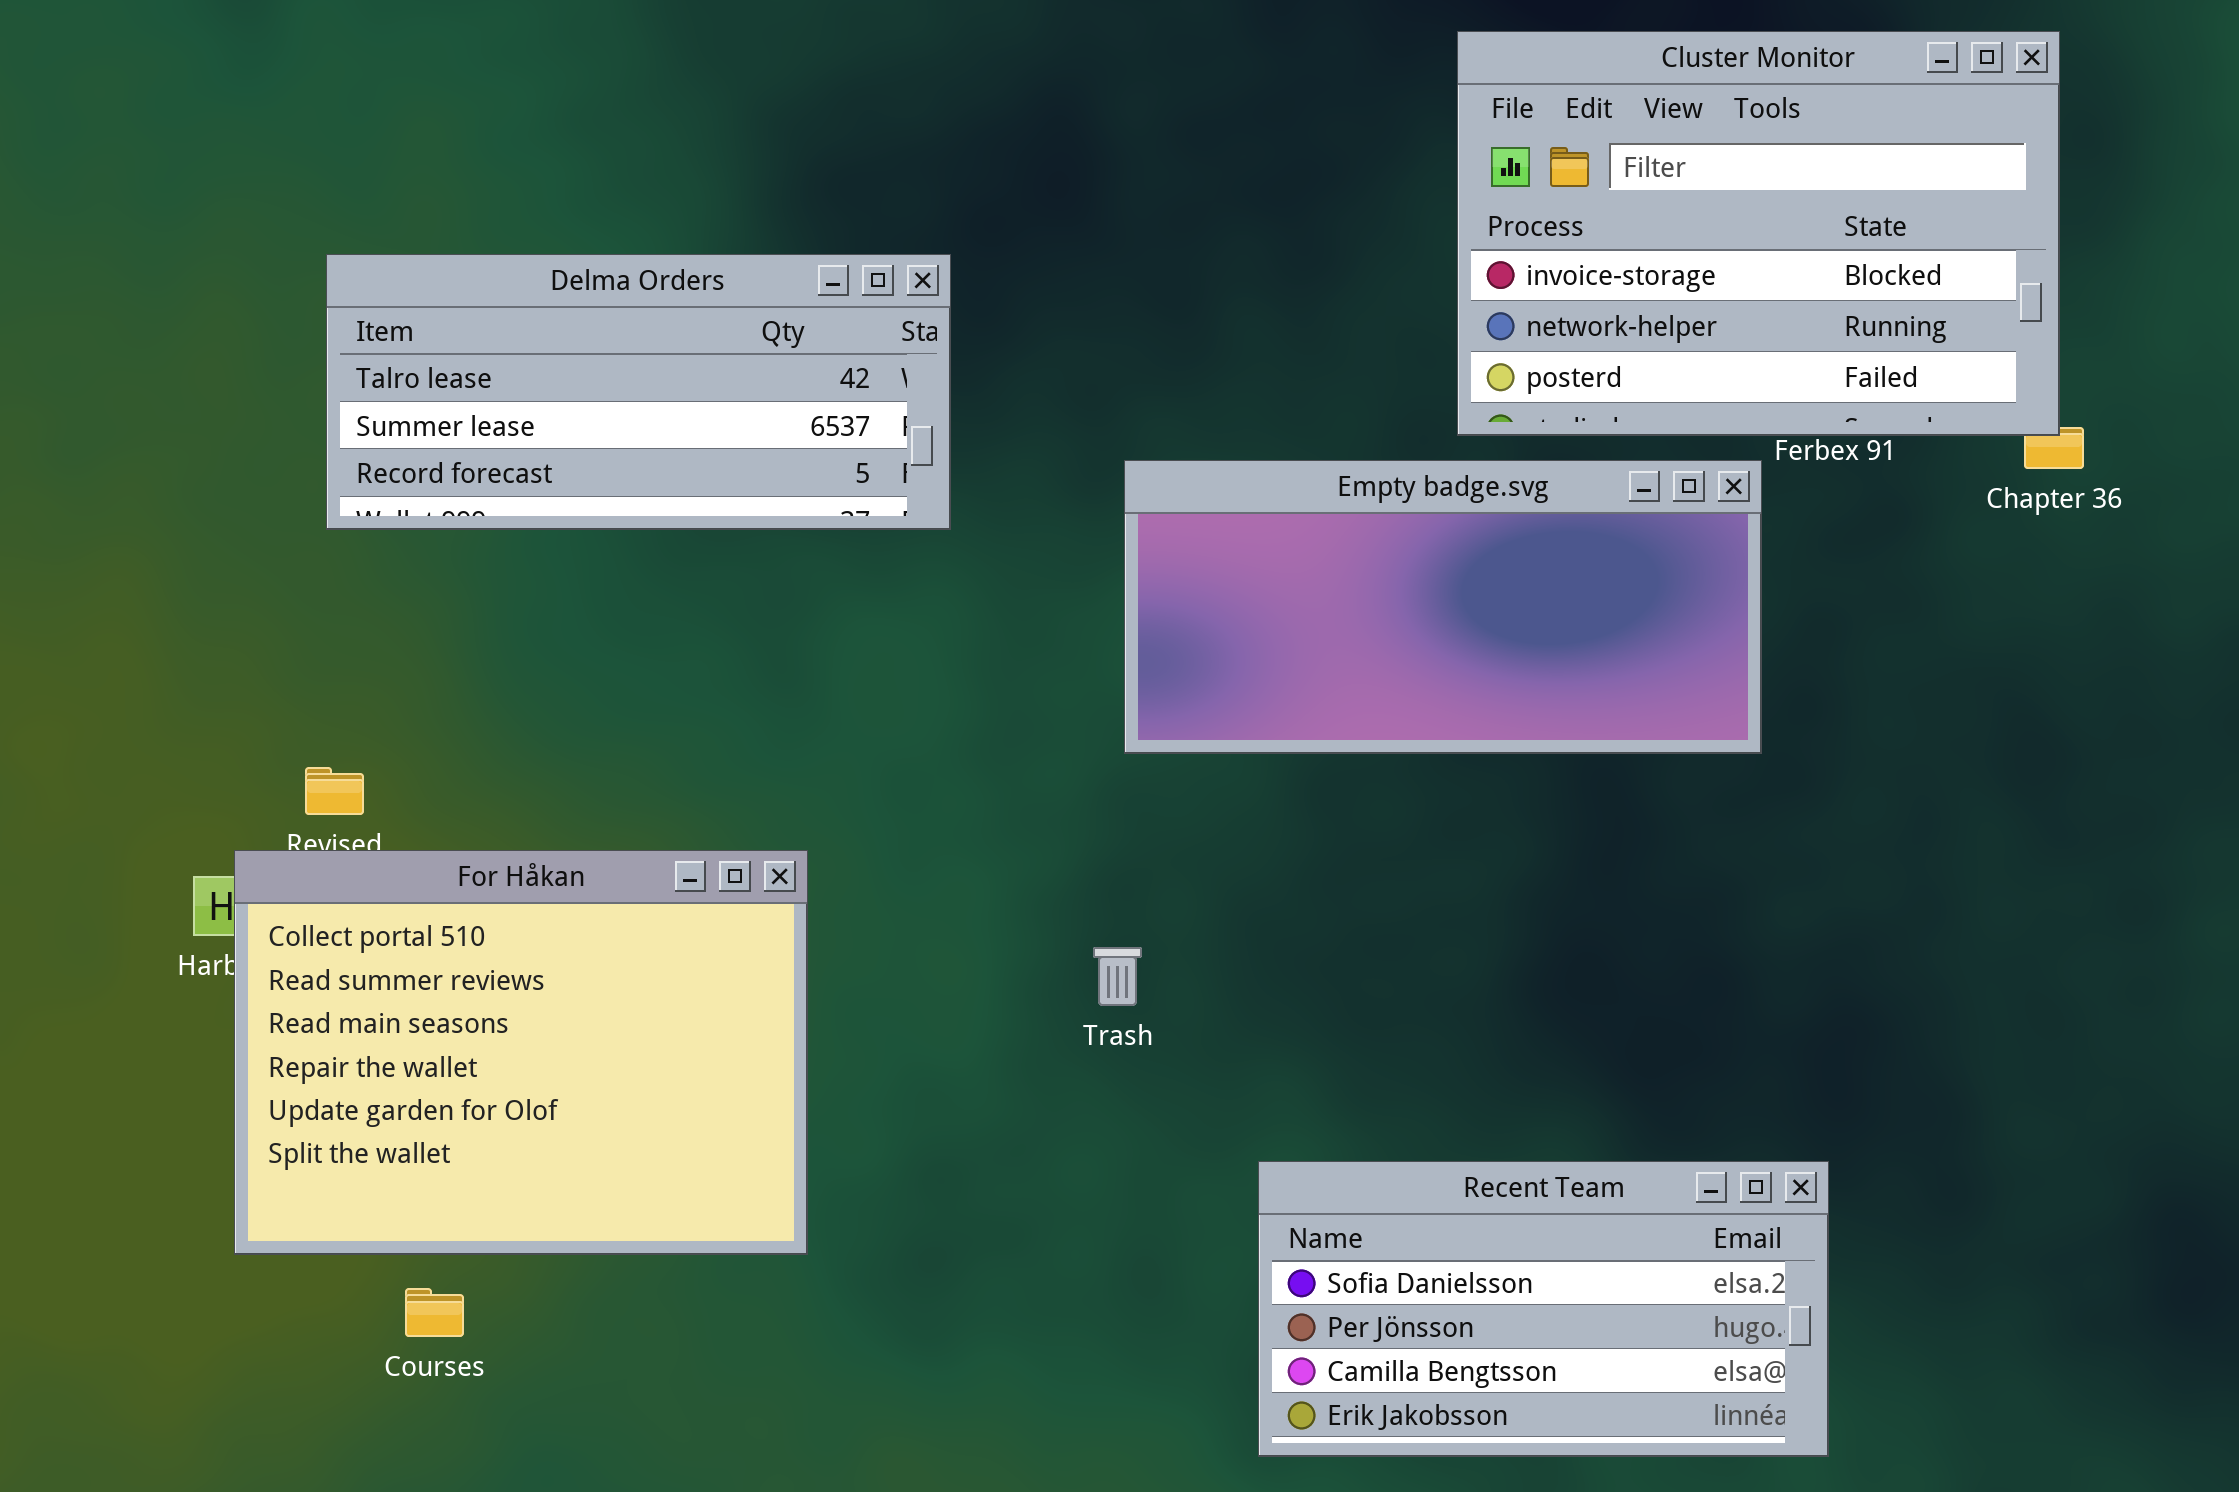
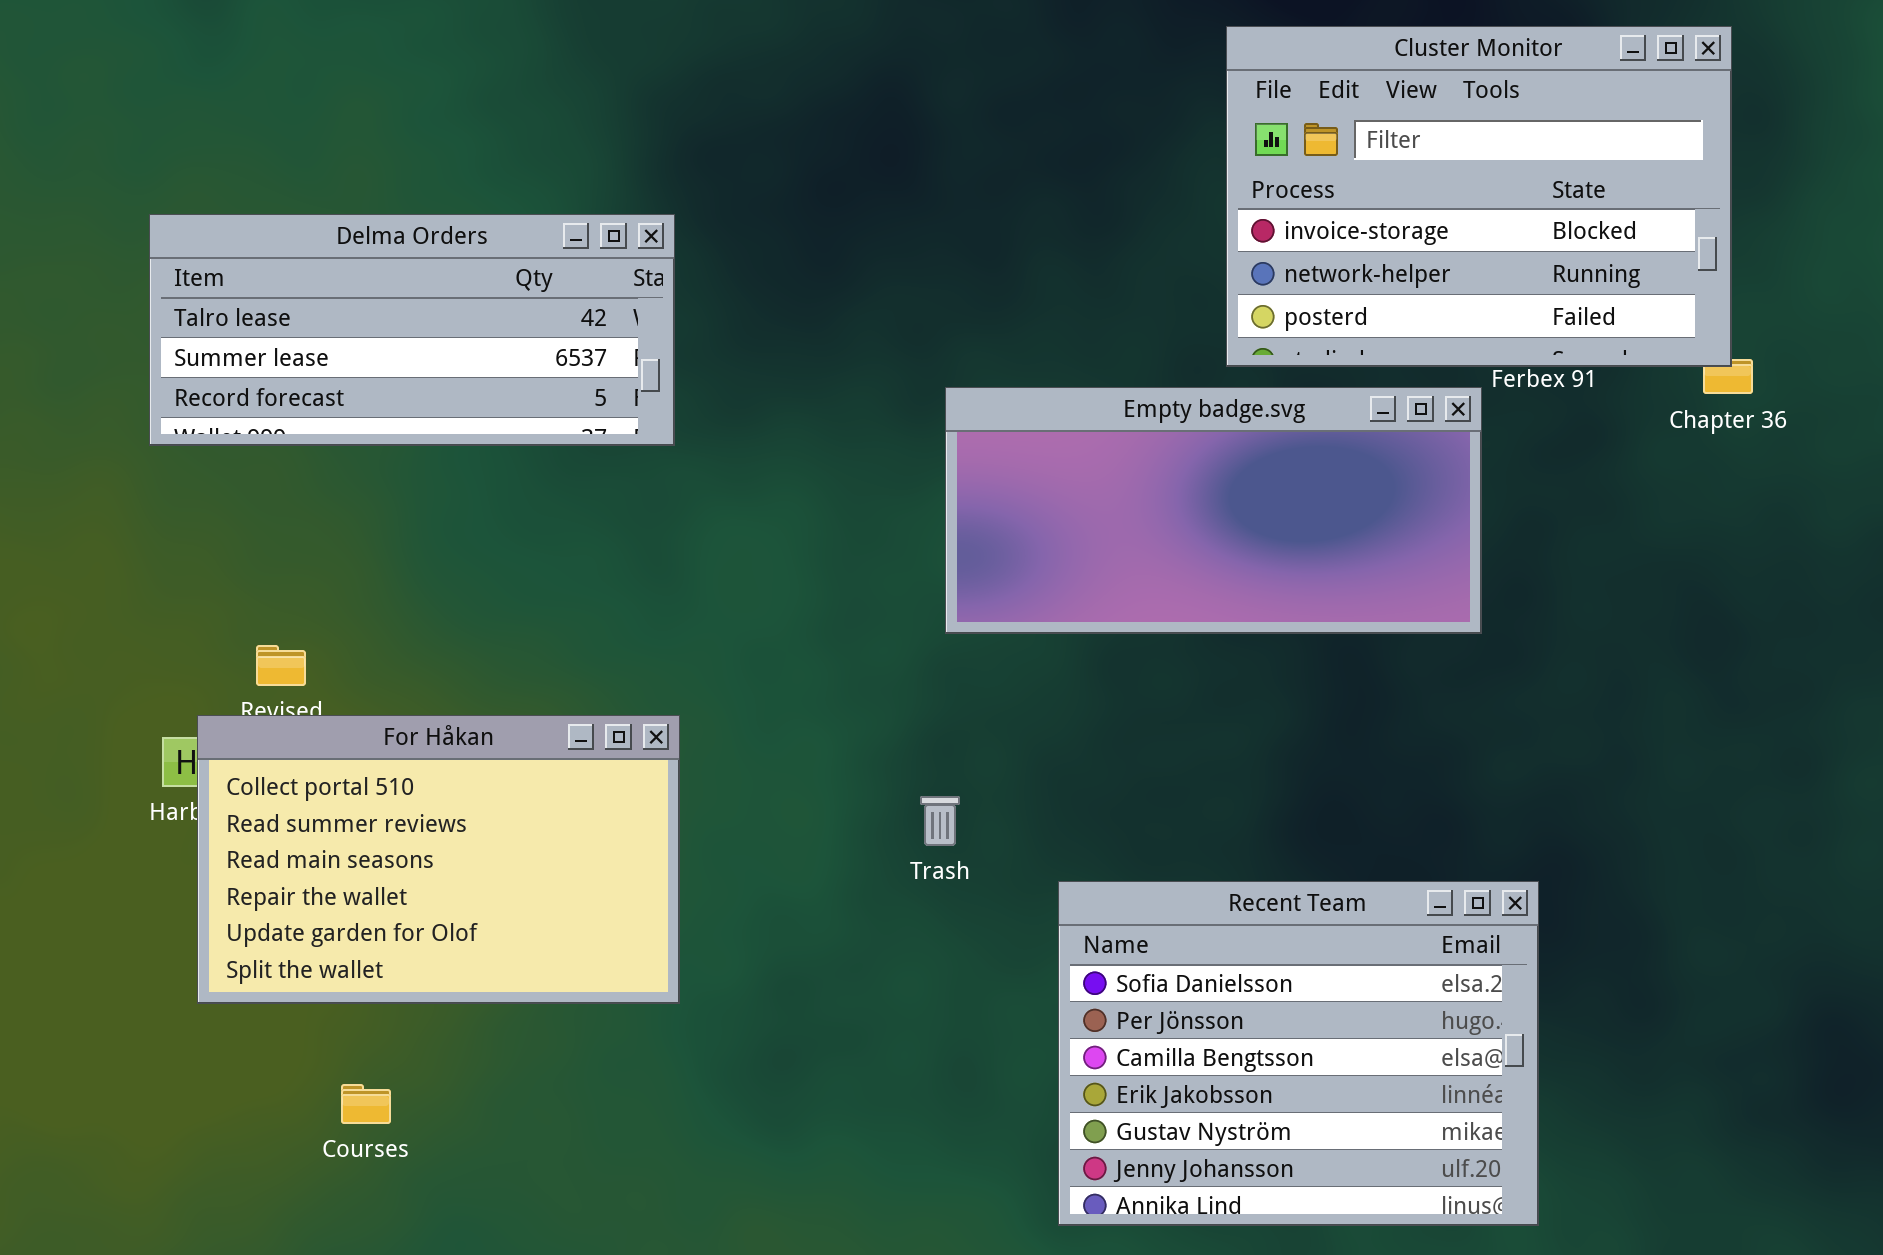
Delma Orders: [326,254,951,530] -> [149,214,675,446], moved
For Håkan: [234,850,808,1255] -> [197,715,680,1004], resized
Recent Team: [1258,1161,1829,1457] -> [1058,881,1539,1226], resized

